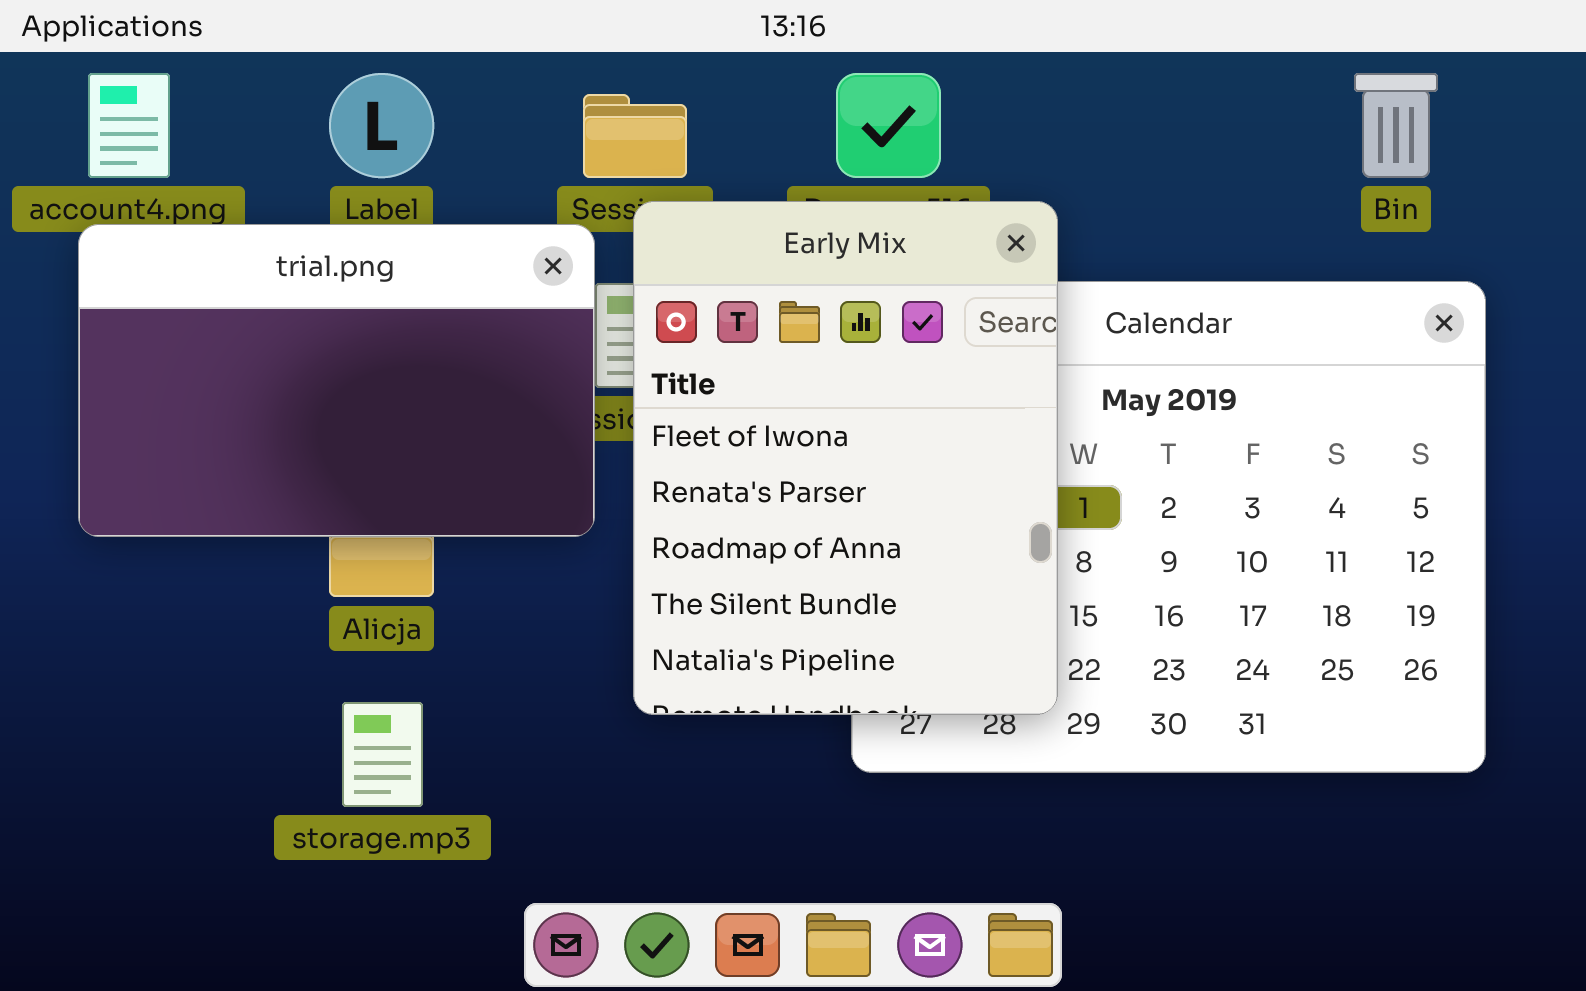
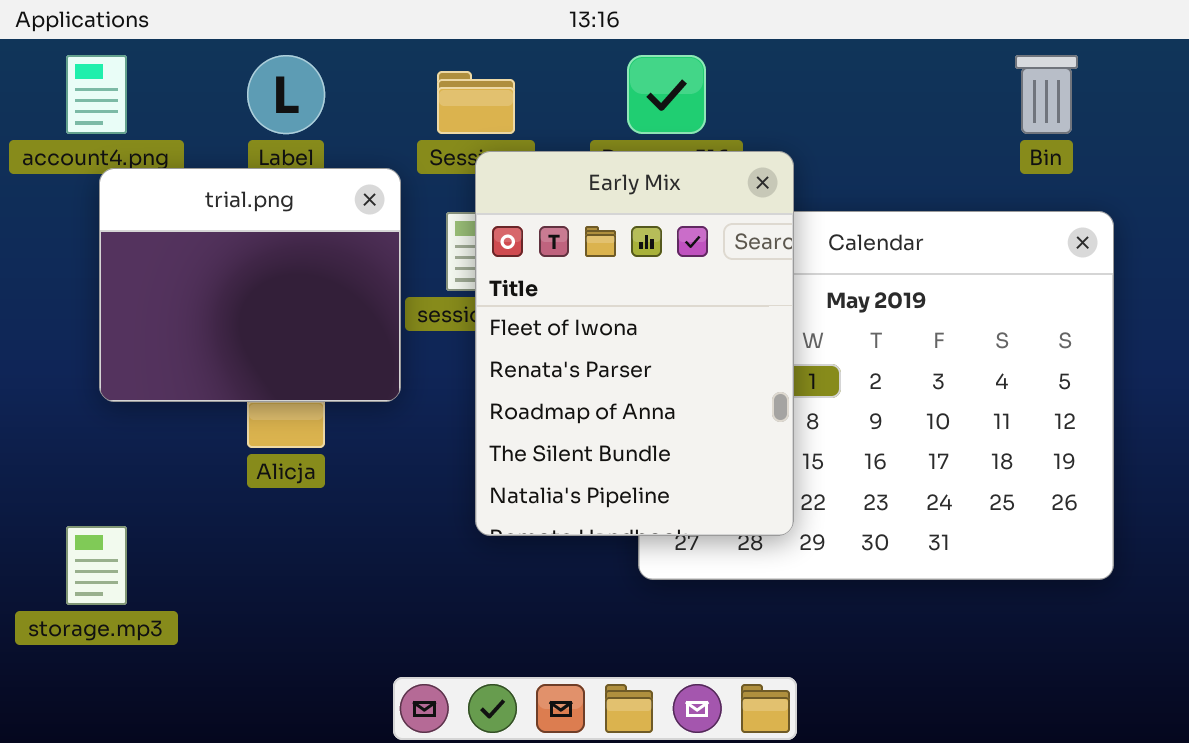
trial.png: [78,224,595,537] -> [99,168,401,402], moved, resized
storage.mp3: [342,702,423,807] -> [66,526,127,605], moved

